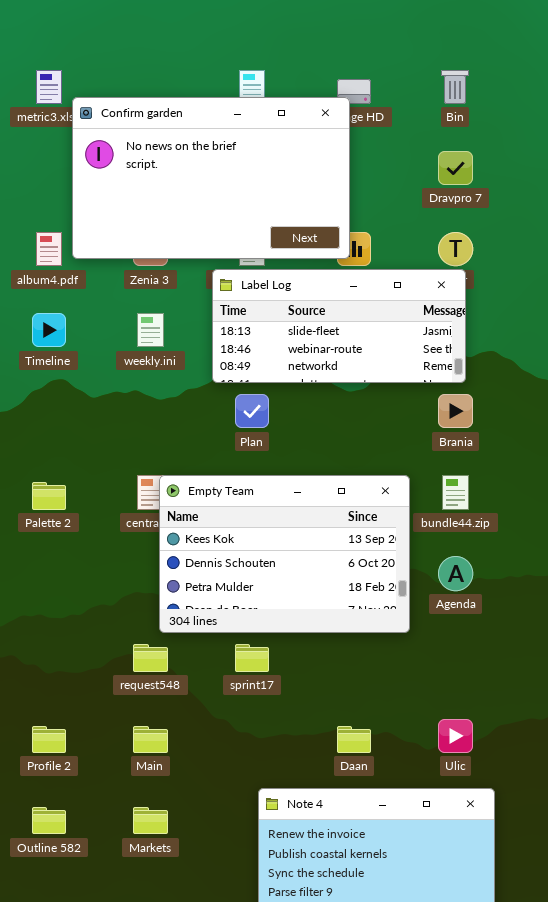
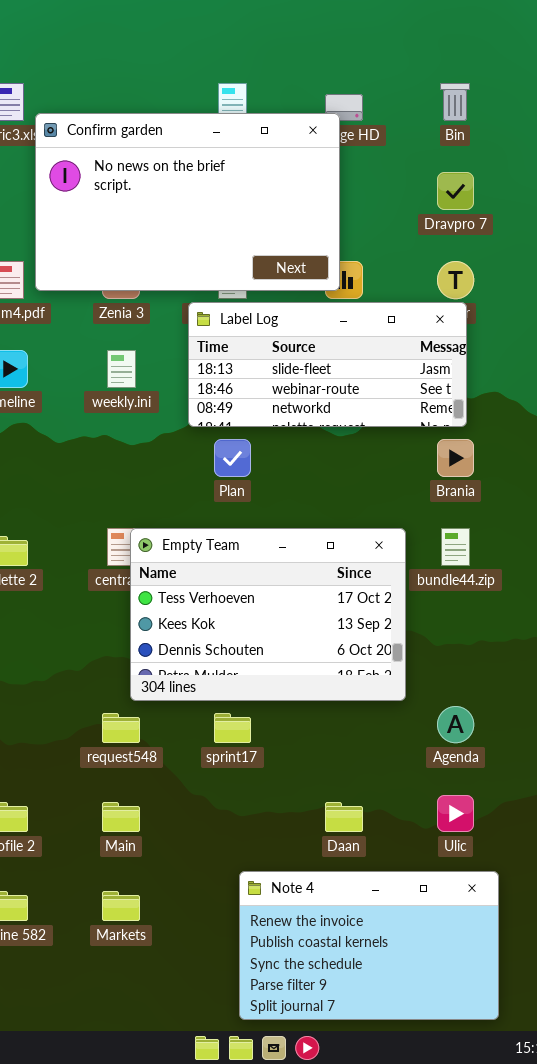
Empty Team: [159,475,410,633] -> [130,528,406,701], scrolled up 1 row
Agenda: [438,556,473,591] -> [437,706,474,743], moved

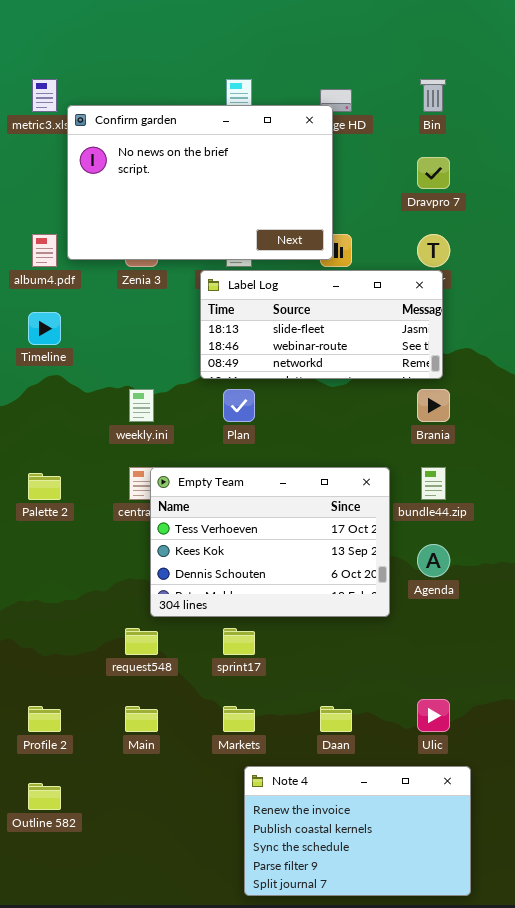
weekly.ini: [107,350,136,388] -> [129,389,154,422], moved
Agenda: [437,706,474,743] -> [417,544,450,577], moved
Markets: [102,891,140,921] -> [223,706,255,732], moved

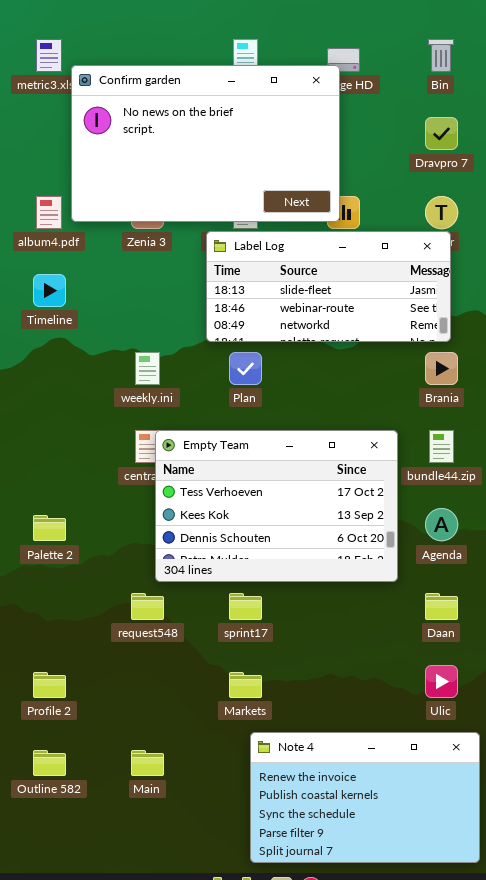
Palette 2: [28,473,61,500] -> [33,515,66,541], moved
Main: [125,706,158,732] -> [131,750,164,776], moved
Daan: [320,706,352,732] -> [425,593,458,620], moved

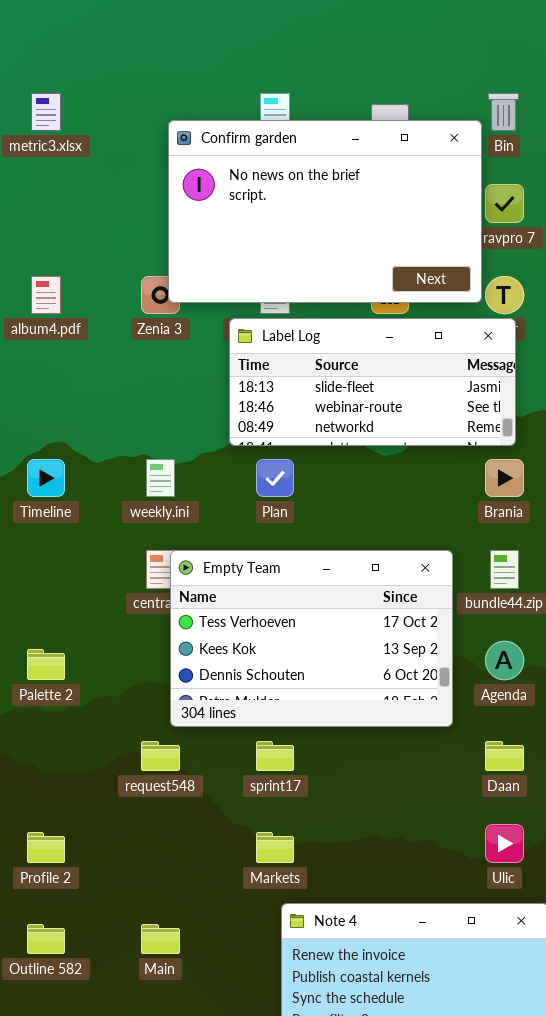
Confirm garden: [71,65,340,222] -> [168,120,482,303], moved
Timeline: [33,274,66,307] -> [27,459,65,497], moved

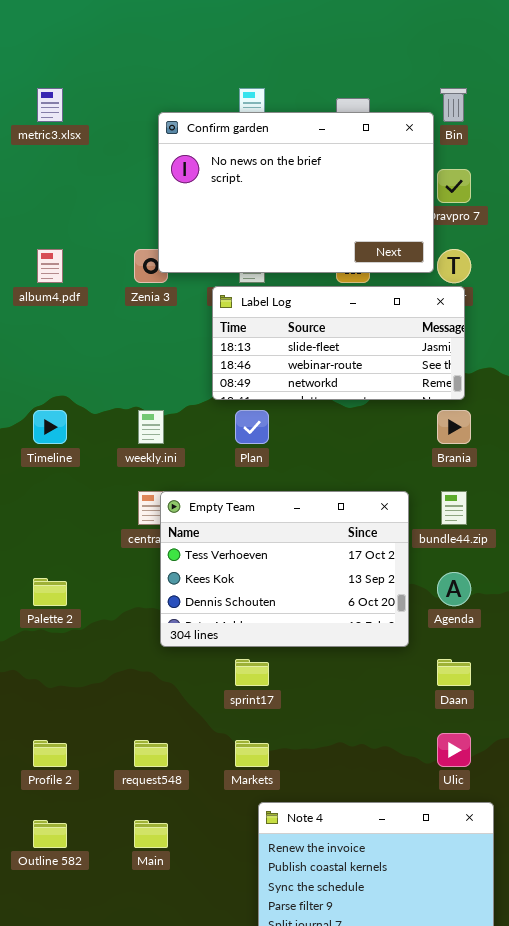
request548: [141,741,180,771] -> [134,740,168,767], moved

